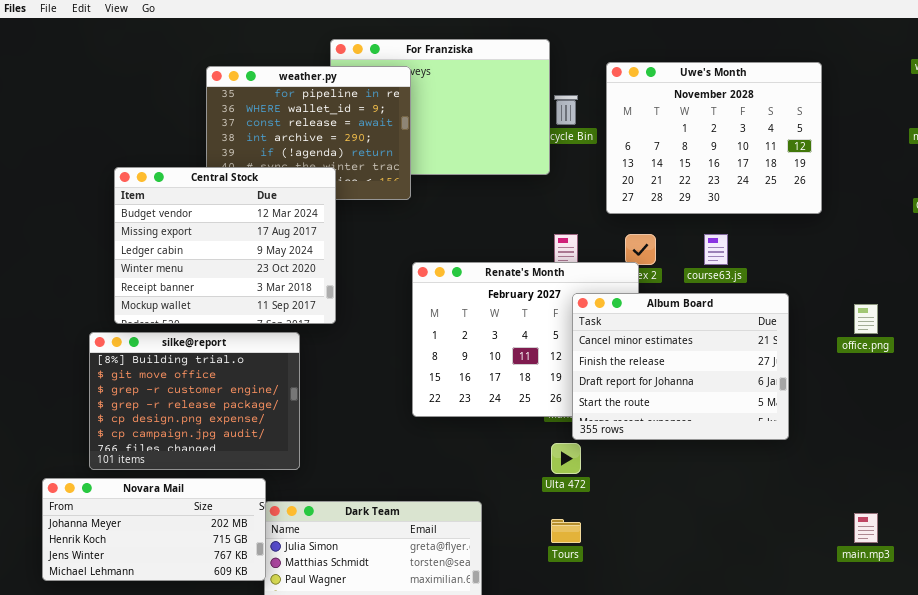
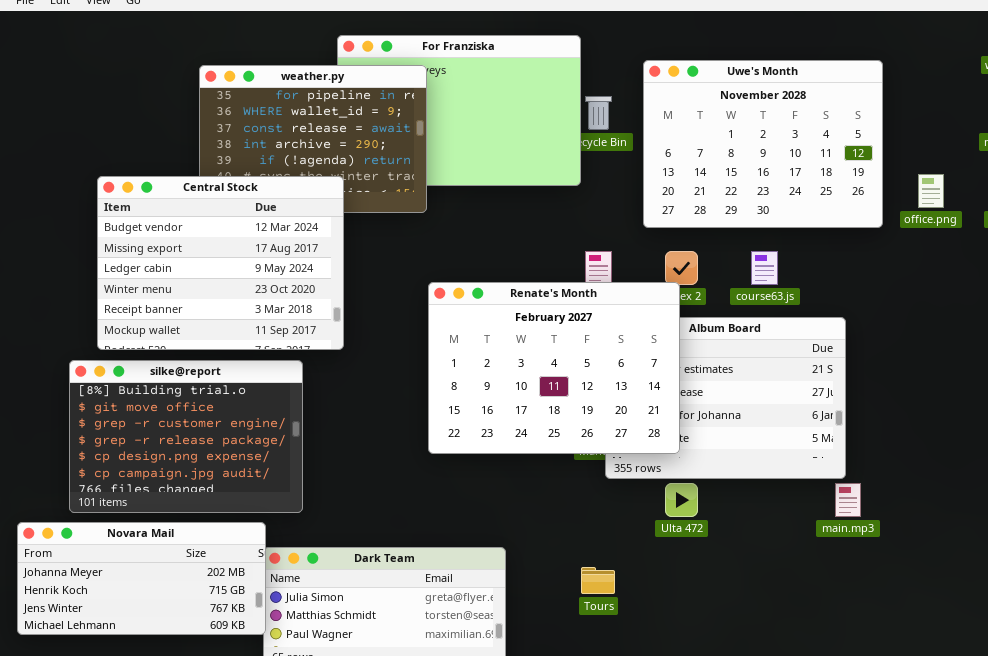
Renate's Month: [412,262,639,417] -> [428,282,680,454], raised
office.png: [854,304,878,334] -> [918,174,944,208], moved
Ulta 472: [551,443,581,474] -> [665,483,698,517], moved
main.mp3: [854,513,878,543] -> [835,483,861,517], moved

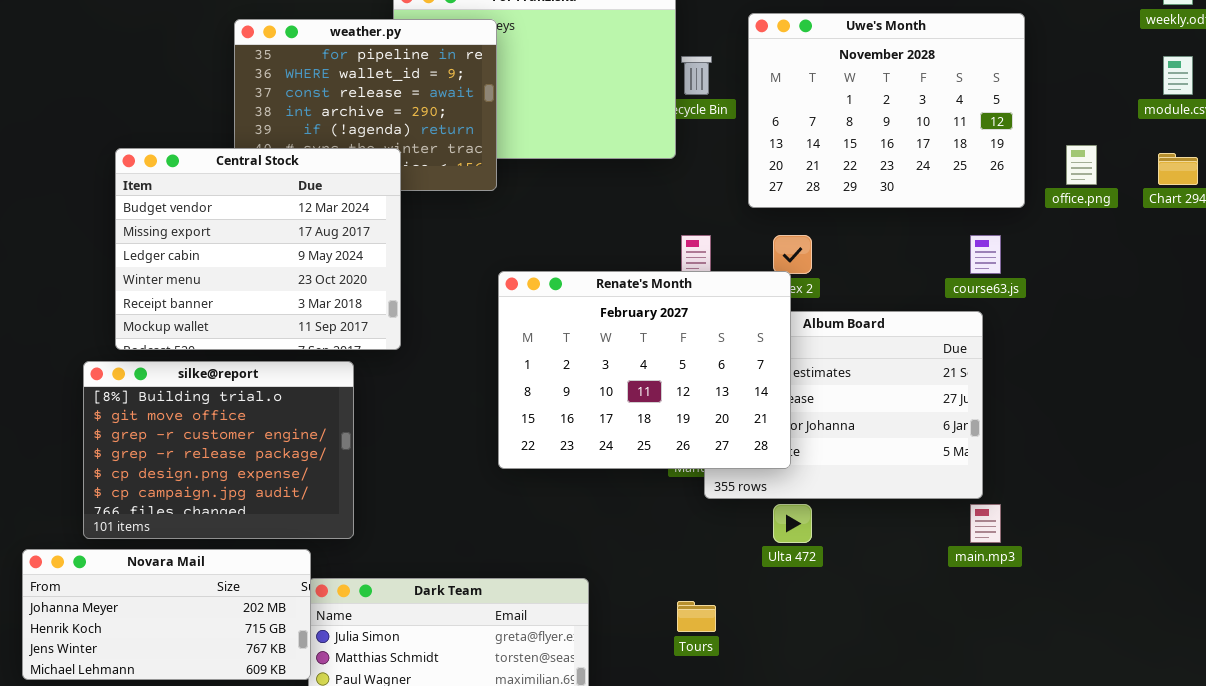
course63.js: [751,251,778,285] -> [970,235,1001,274], moved

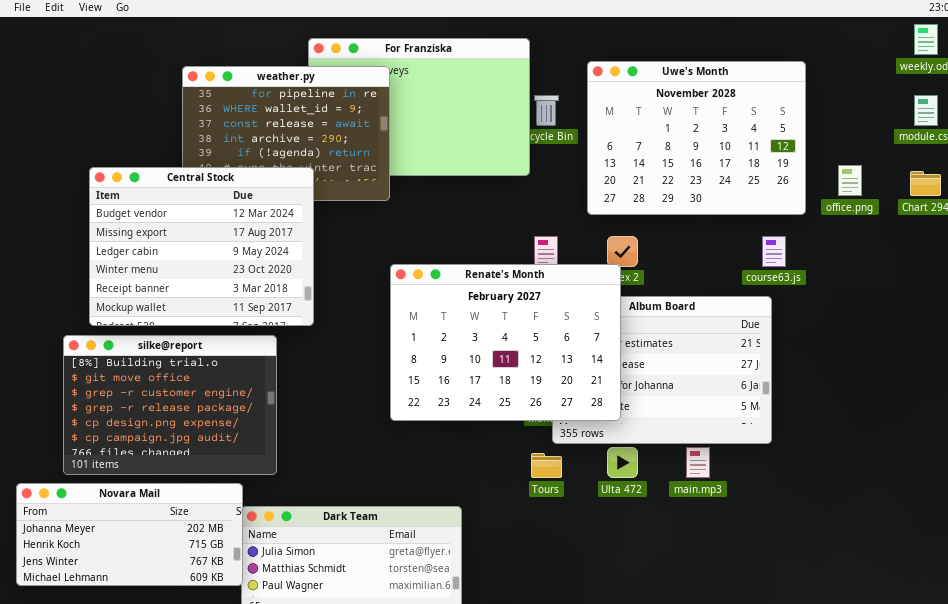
main.mp3: [970,504,1001,543] -> [686,447,710,478], moved
Tours: [677,601,716,632] -> [531,453,562,478], moved

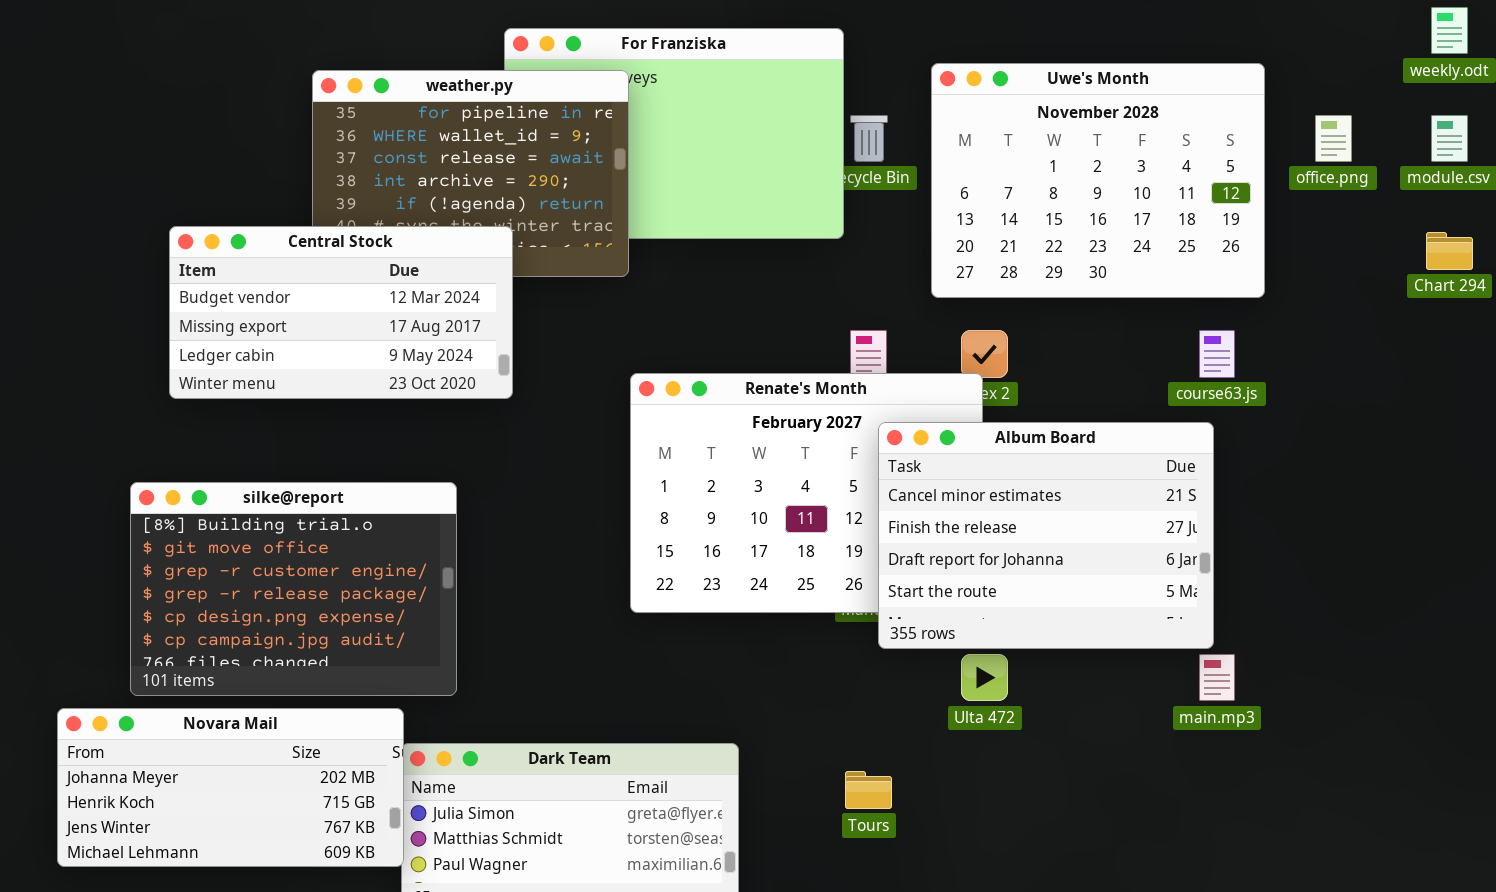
office.png: [838,165,862,196] -> [1315,115,1352,162], moved
Central Stock: [89,167,314,326] -> [169,226,513,399], resized
Album Board: [552,296,772,444] -> [878,422,1214,649], raised
main.mp3: [686,447,710,478] -> [1199,654,1235,701], moved
Tours: [531,453,562,478] -> [845,771,892,809], moved

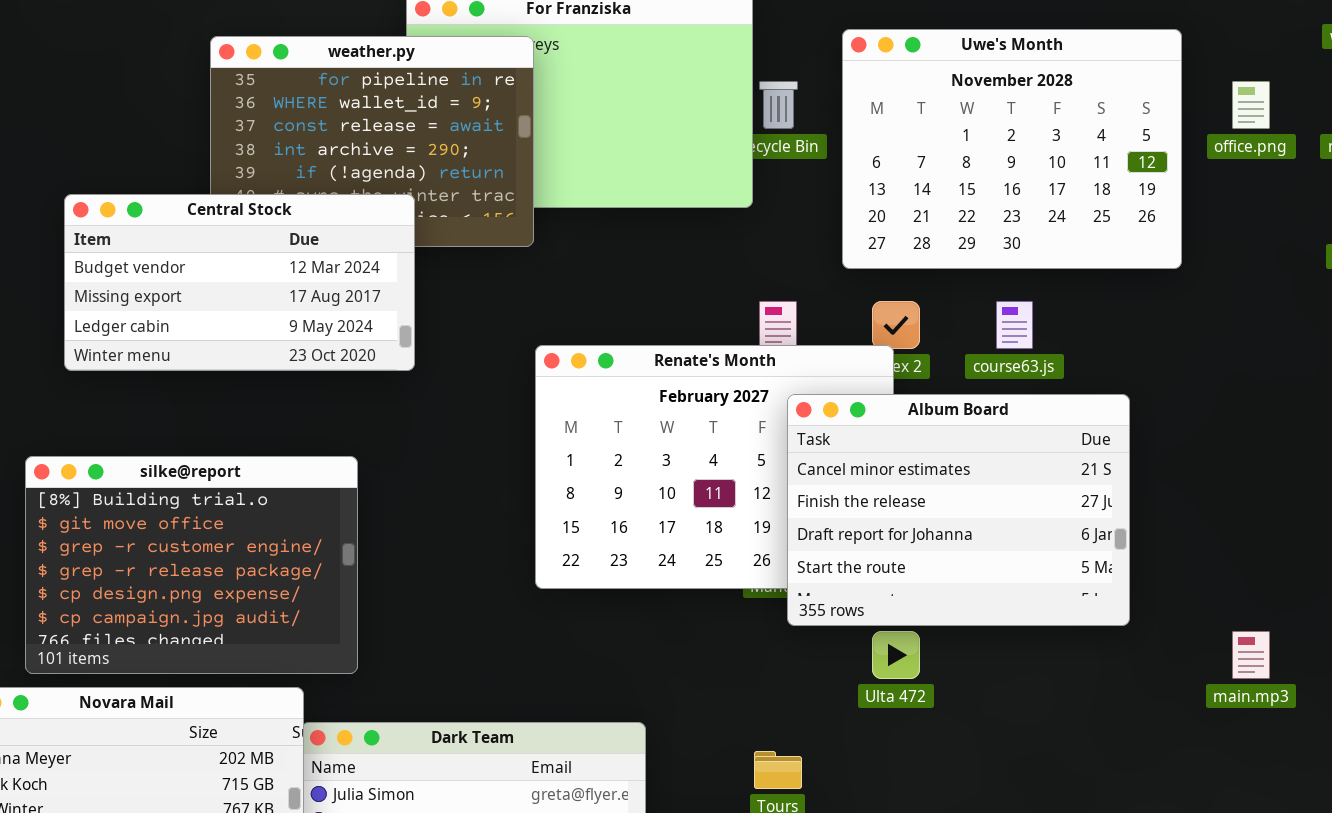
course63.js: [1199,330,1235,378] -> [996,301,1033,349], moved
main.mp3: [1199,654,1235,701] -> [1232,631,1270,679], moved

